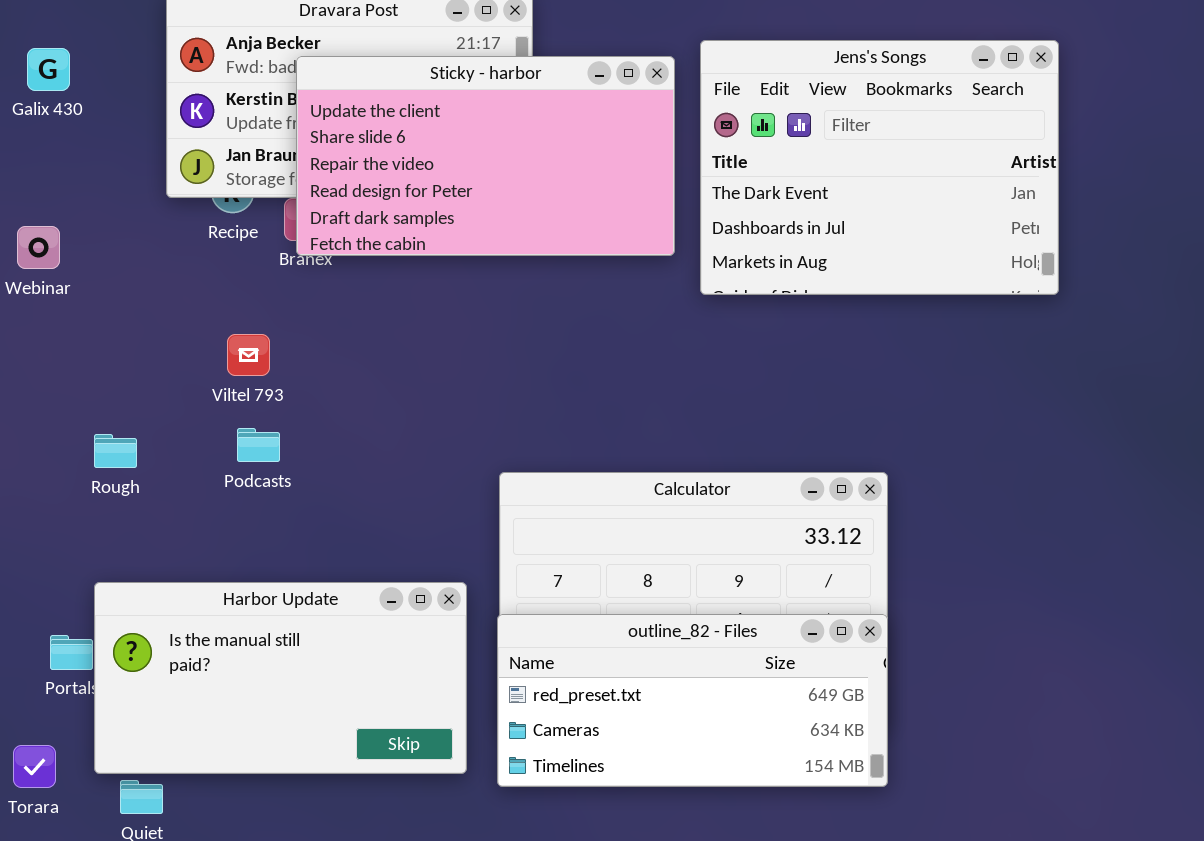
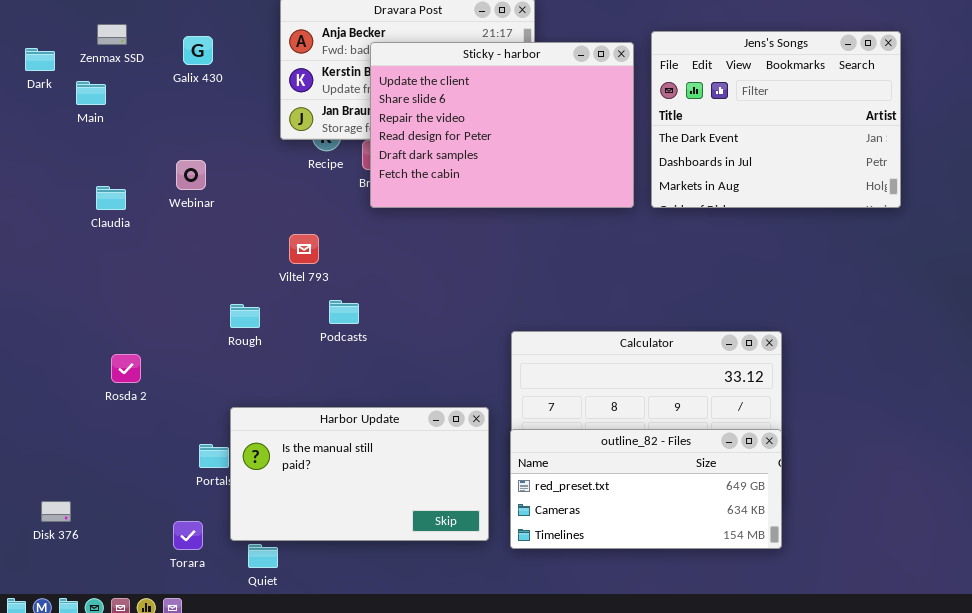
Sticky - harbor: [296,56,675,256] -> [370,42,634,208], resized
Viltel 793: [227,334,270,376] -> [289,234,319,264], moved

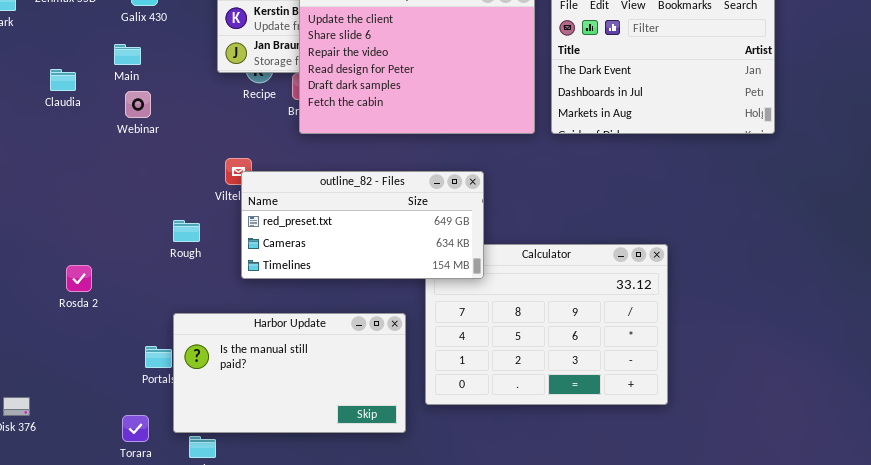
Main: [76,81,106,105] -> [114,44,141,65], moved
Claudia: [96,186,126,210] -> [50,69,76,91], moved
outline_82 - Files: [510,429,782,549] -> [241,171,484,279], moved

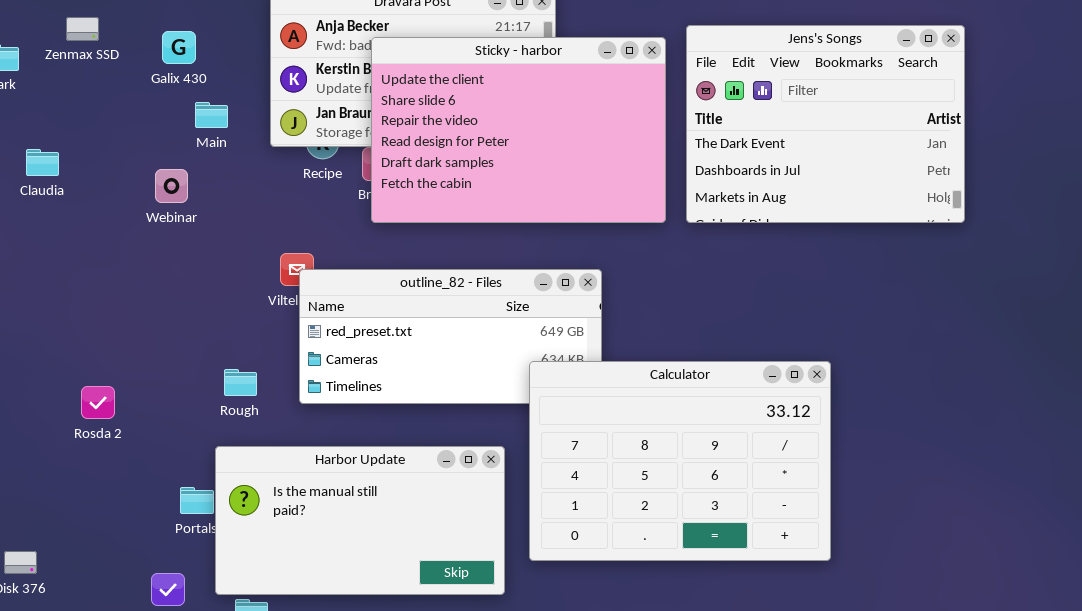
Main: [114,44,141,65] -> [195,102,228,128], moved
Claudia: [50,69,76,91] -> [26,149,59,176], moved
Rough: [173,220,200,242] -> [224,369,257,396], moved
Calculator: [425,244,668,405] -> [529,361,831,561], raised

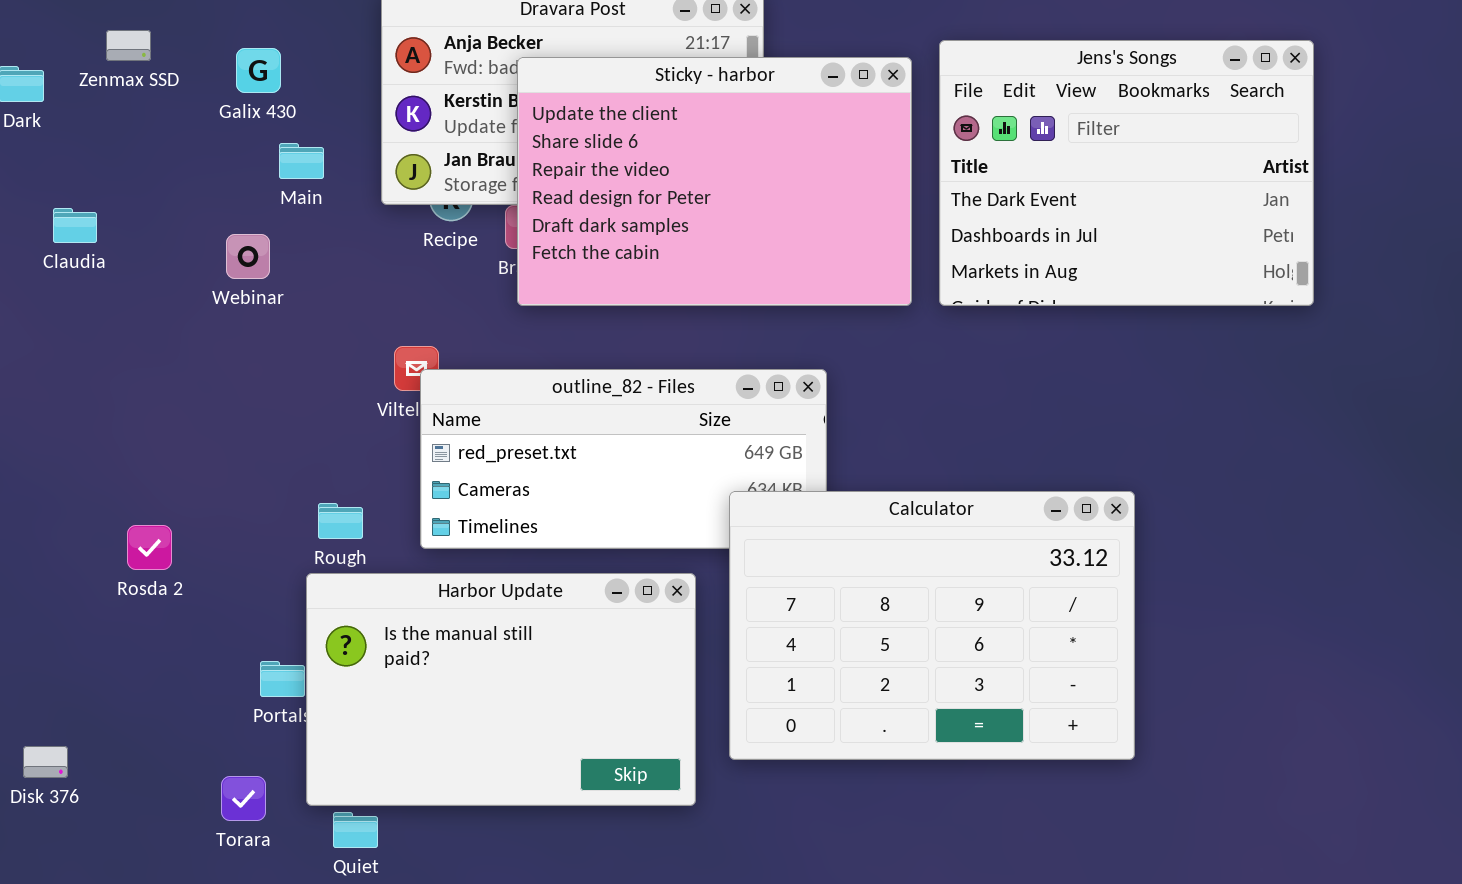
Harbor Update: [215,446,505,595] -> [306,573,696,806], resized

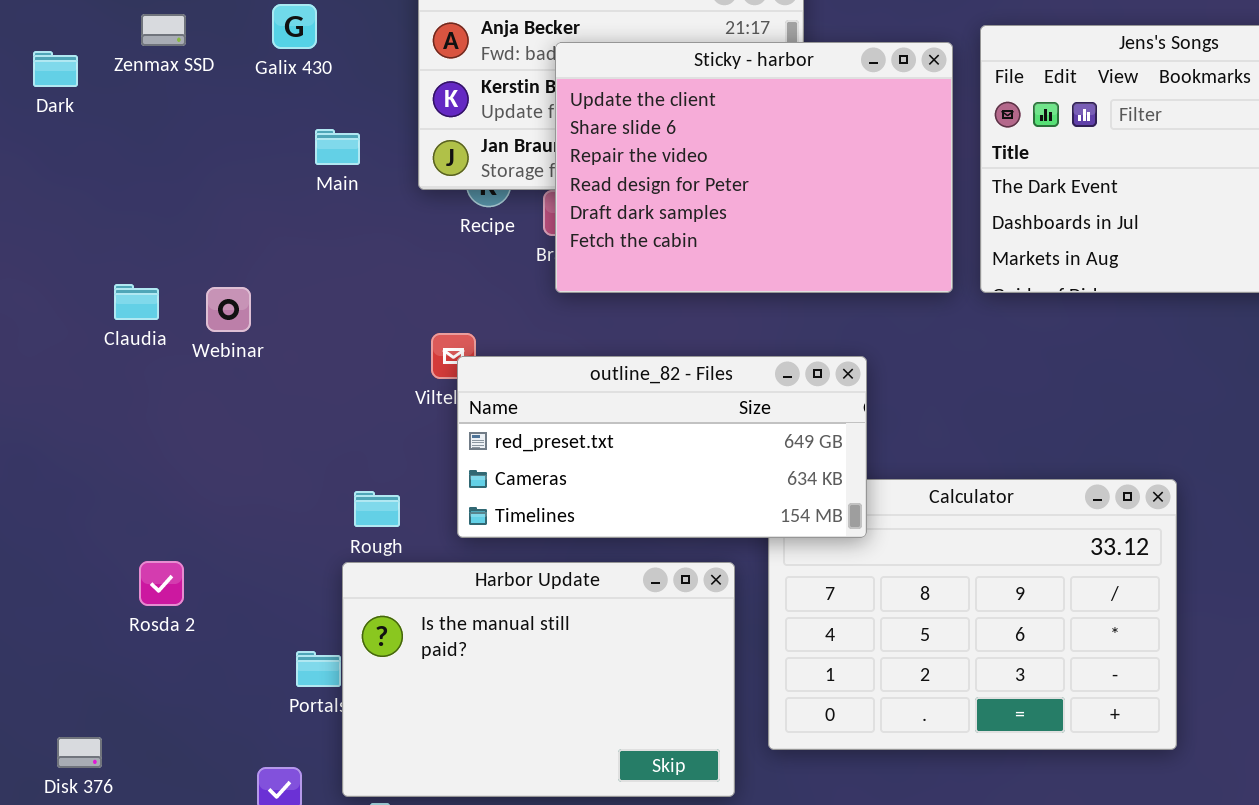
Galix 430: [236,48,281,93] -> [272,4,317,49], moved
Claudia: [53,208,97,243] -> [114,284,159,320], moved
Webinar: [226,234,270,279] -> [206,287,251,332], moved
outline_82 - Files: [420,369,827,549] -> [457,356,867,538], raised
Rosda 2: [127,525,172,570] -> [139,561,184,606], moved

